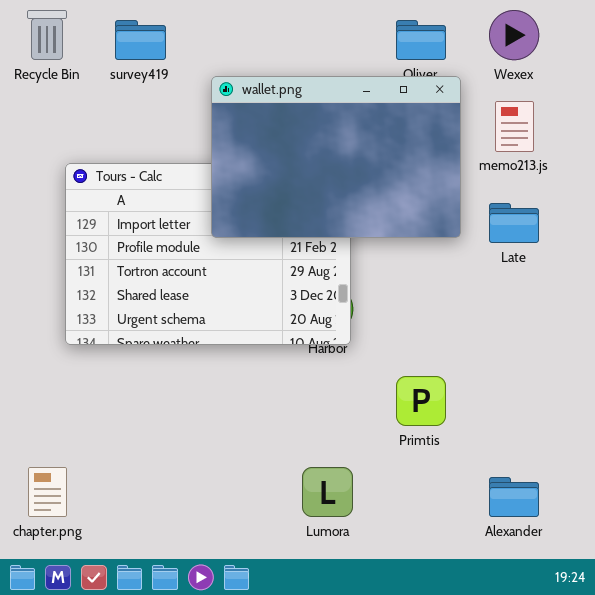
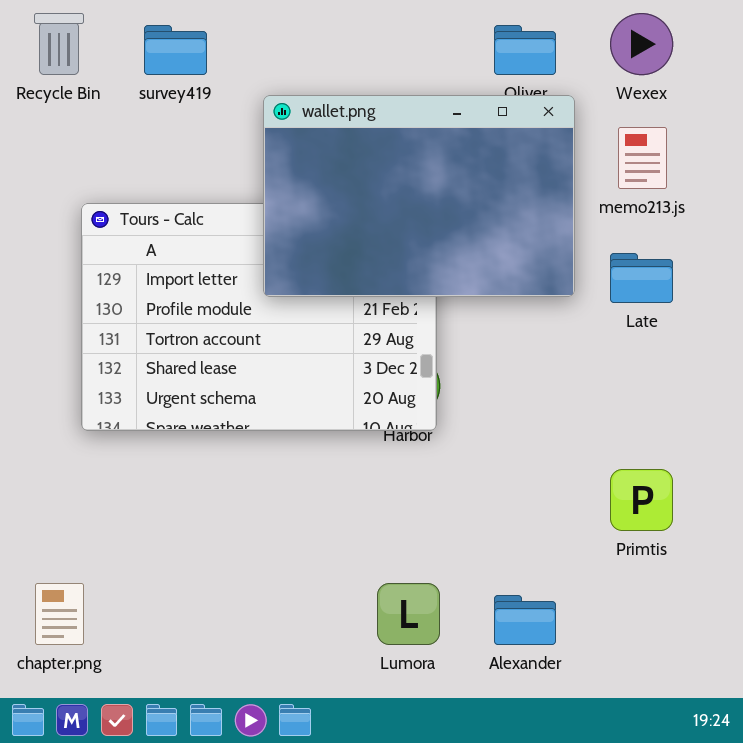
Primtis: [396,376,446,426] -> [610,469,673,531], moved
Alexander: [489,477,539,517] -> [494,595,556,645], moved

